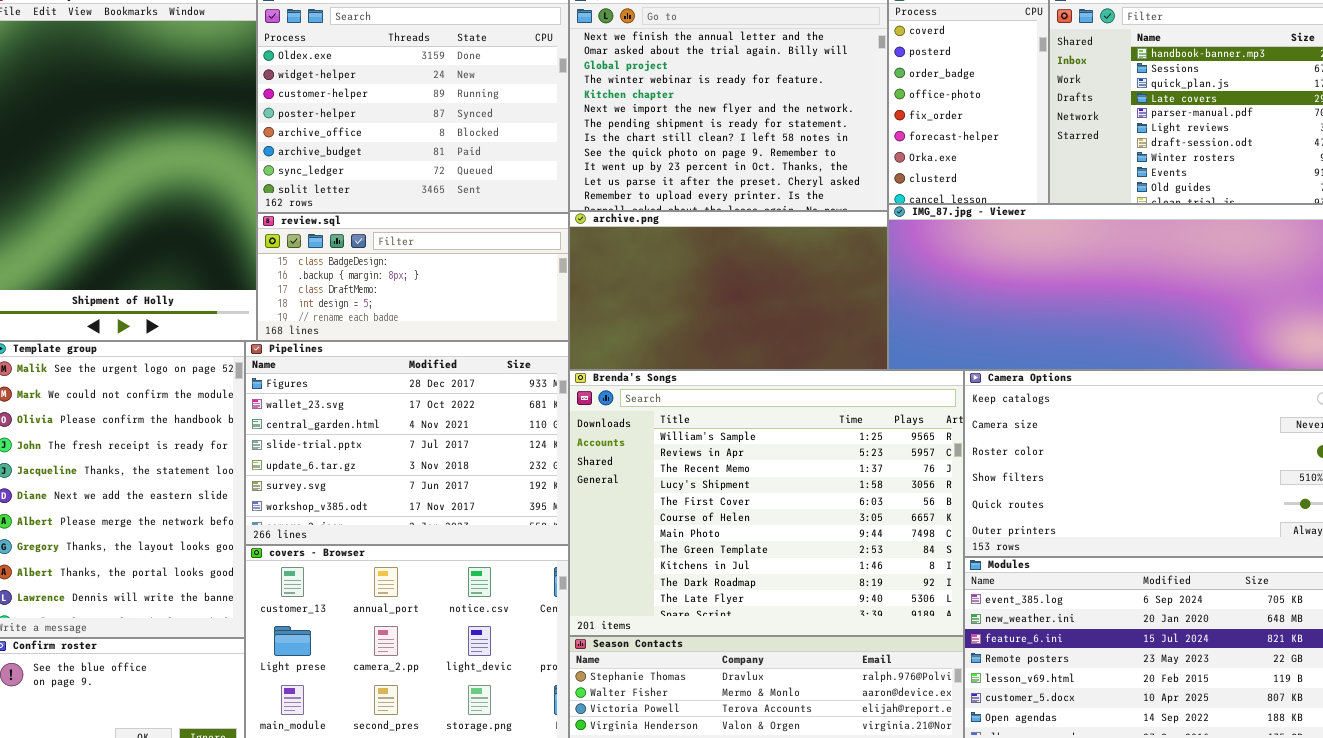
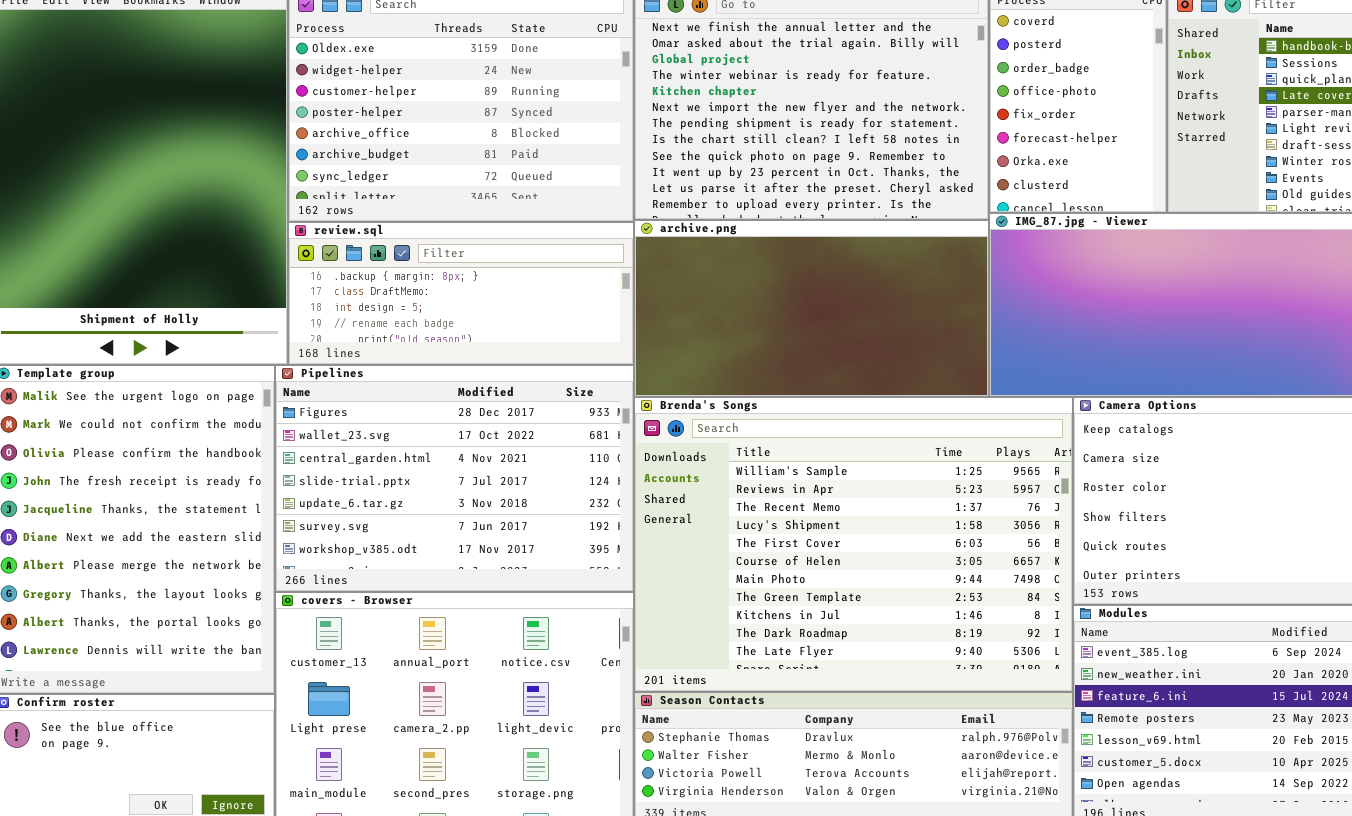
review.sql: [257,213,569,341] -> [288,222,634,365], scrolled down 1 row

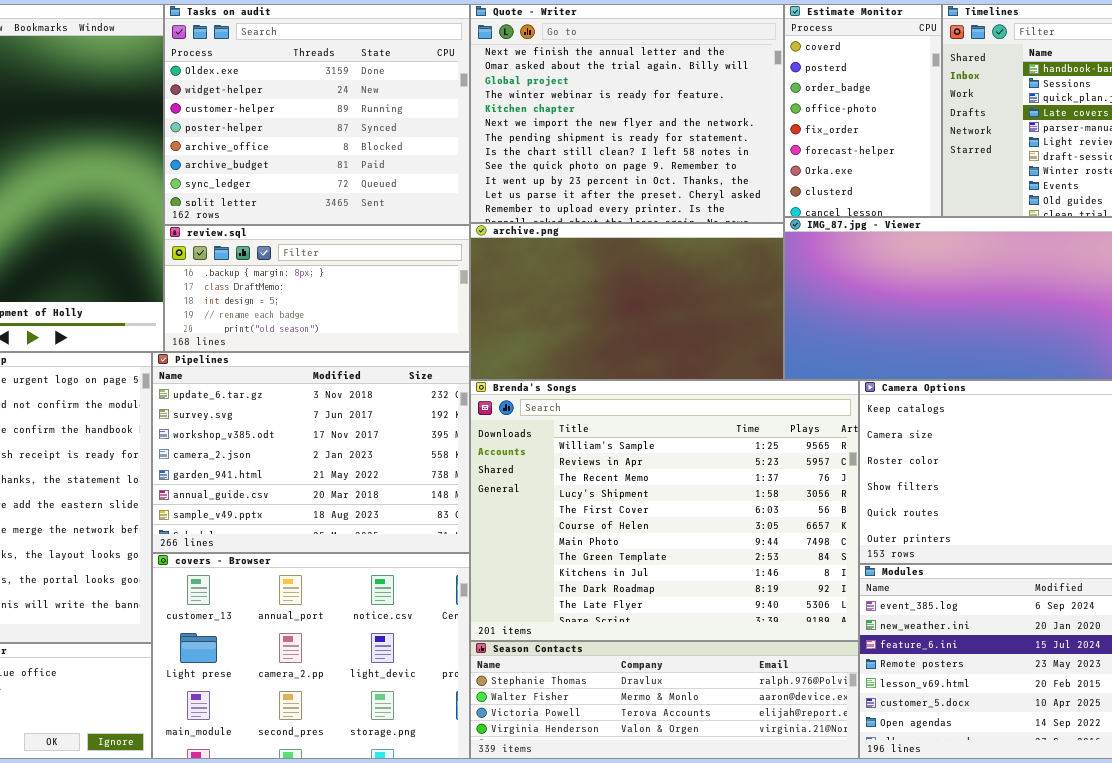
Pipelines: [275,365,634,592] -> [152,352,470,553], scrolled down 4 rows

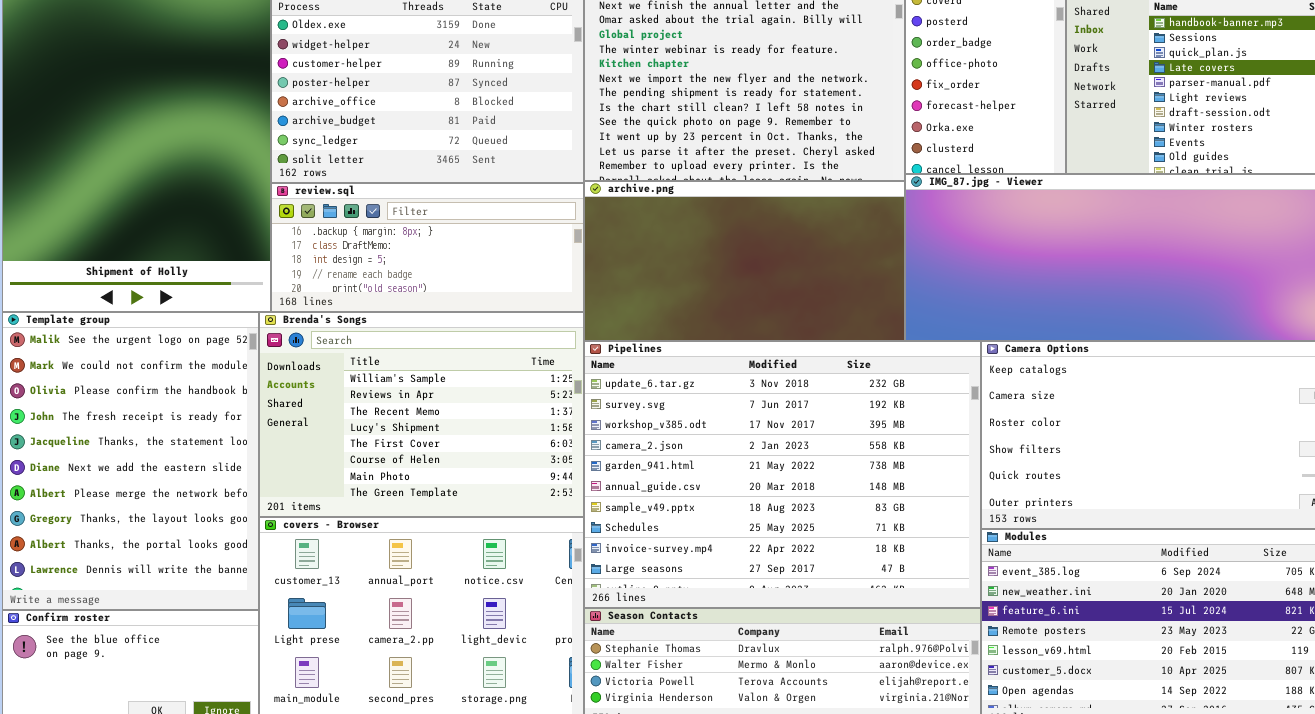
Pipelines: [152,352,470,553] -> [584,341,981,608], moved, resized
Brenda's Songs: [470,380,859,641] -> [259,312,584,517], moved, resized

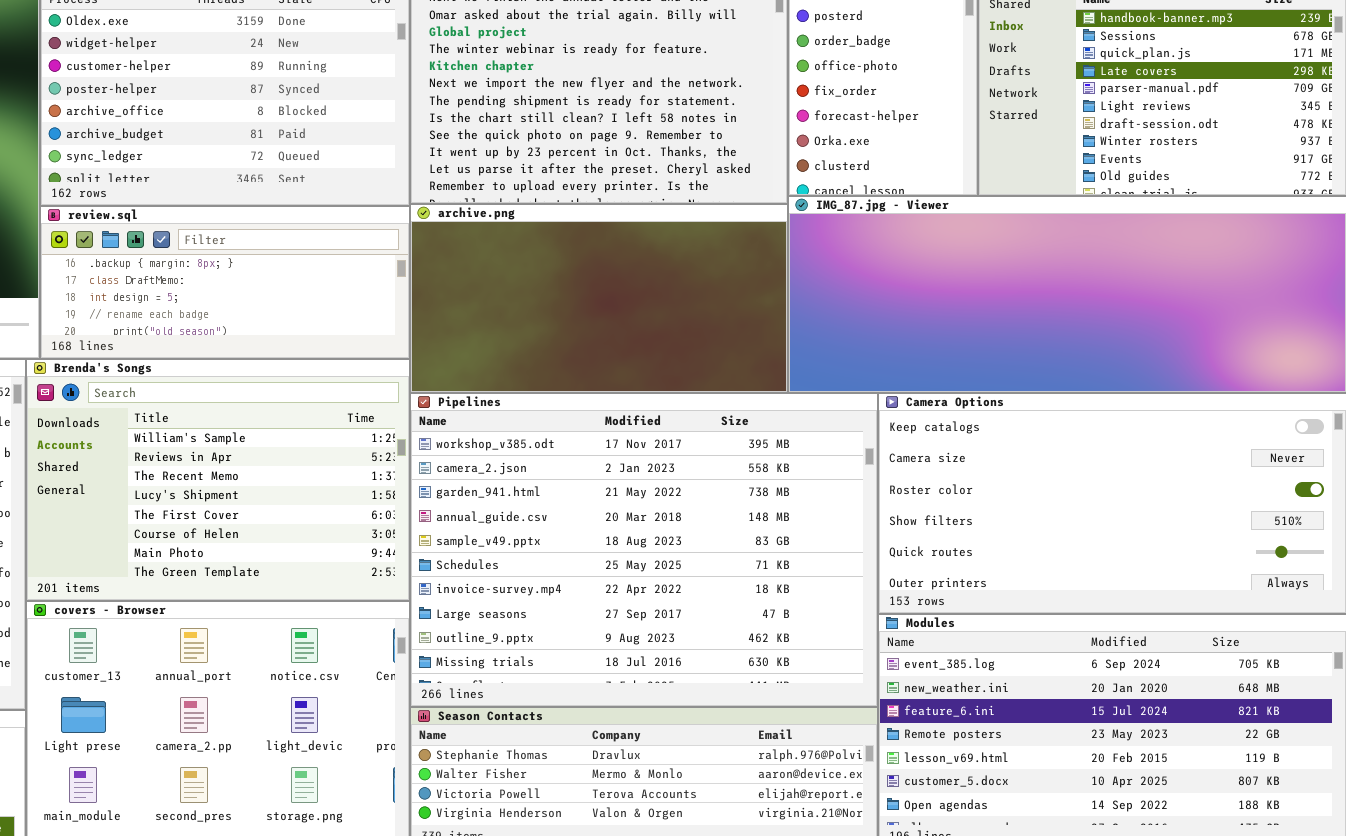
Pipelines: [584,341,981,608] -> [410,393,878,707], scrolled down 2 rows

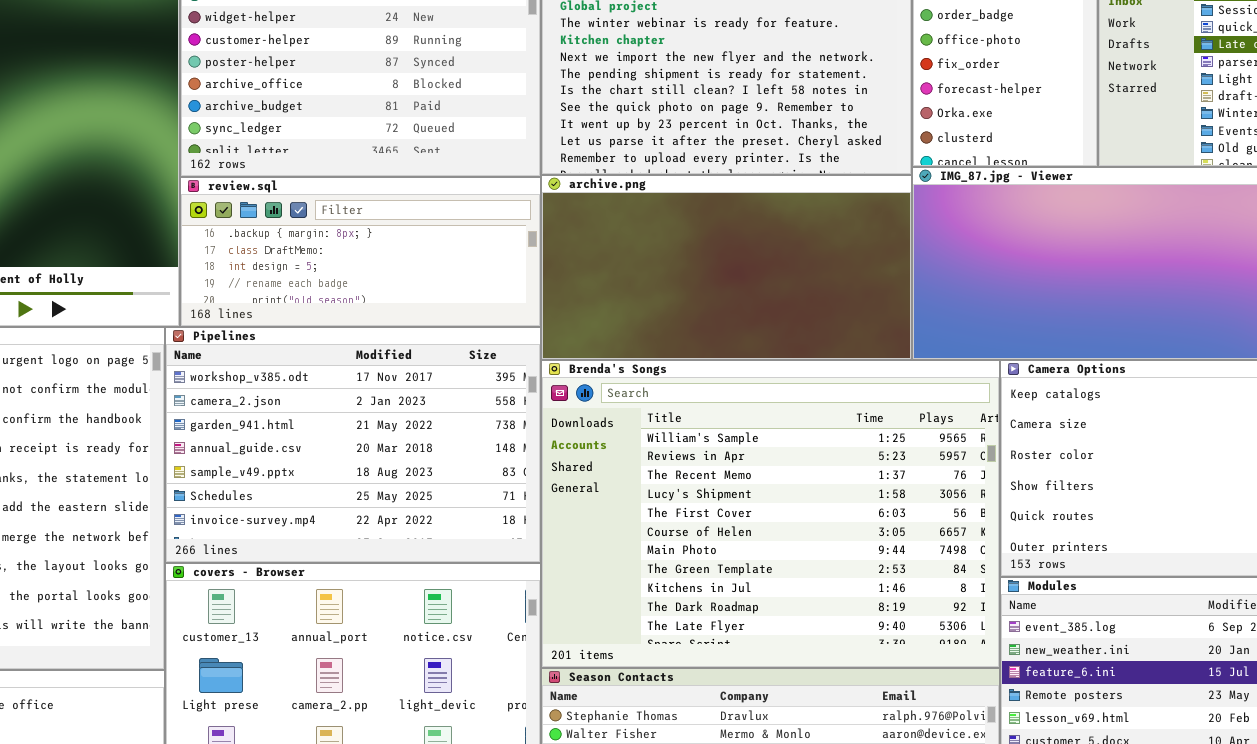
Brenda's Songs: [26,359,410,601] -> [541,360,1000,668], moved, resized
Pipelines: [410,393,878,707] -> [165,327,541,563], moved, resized

